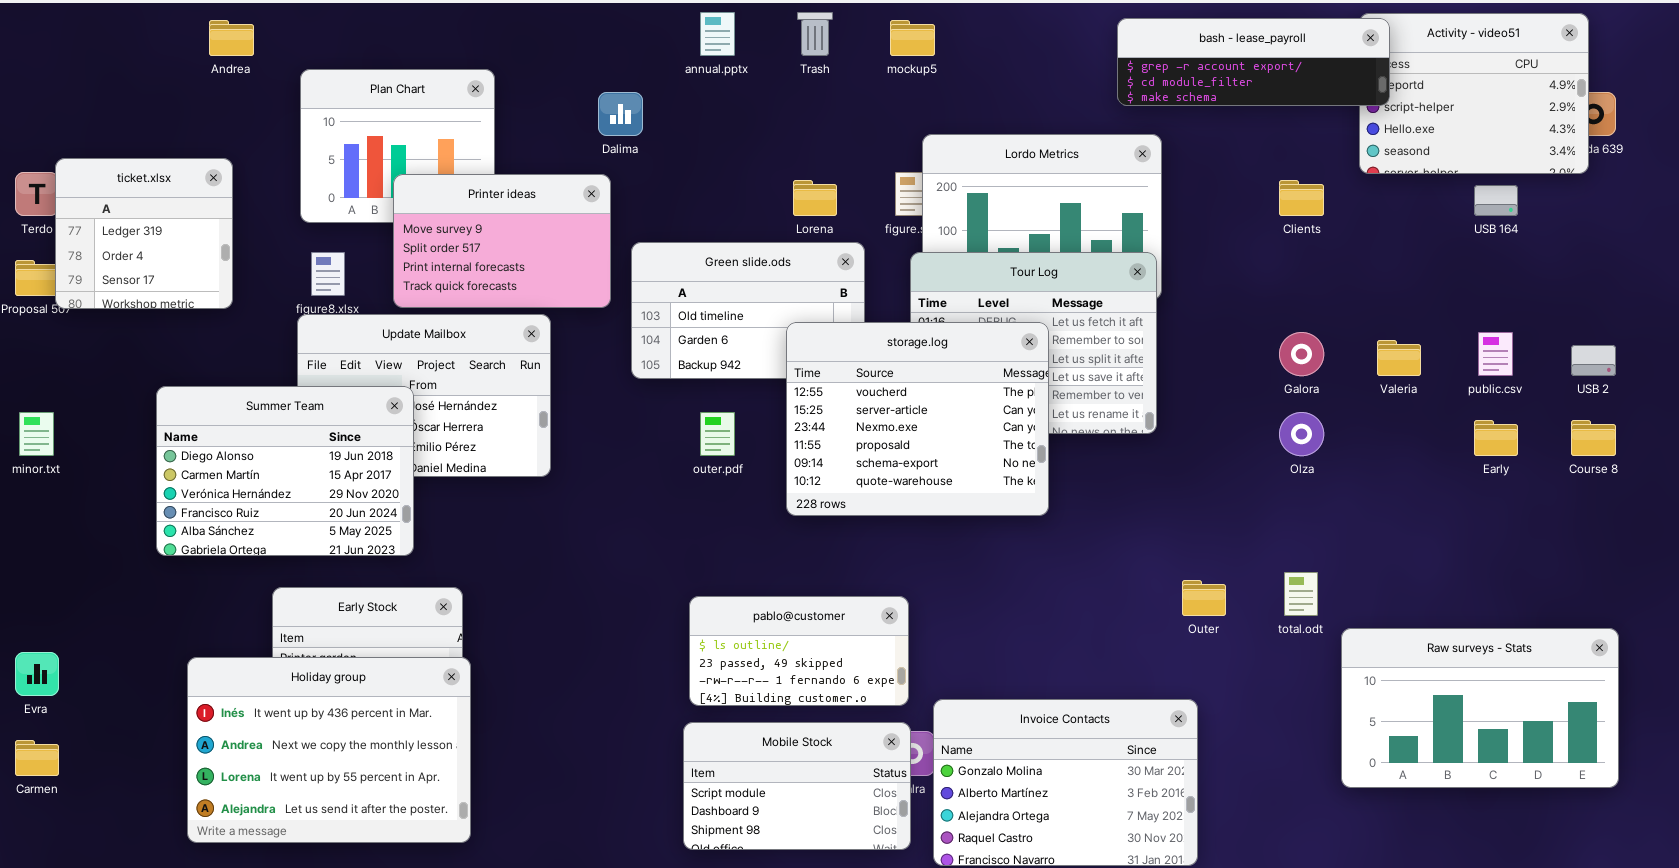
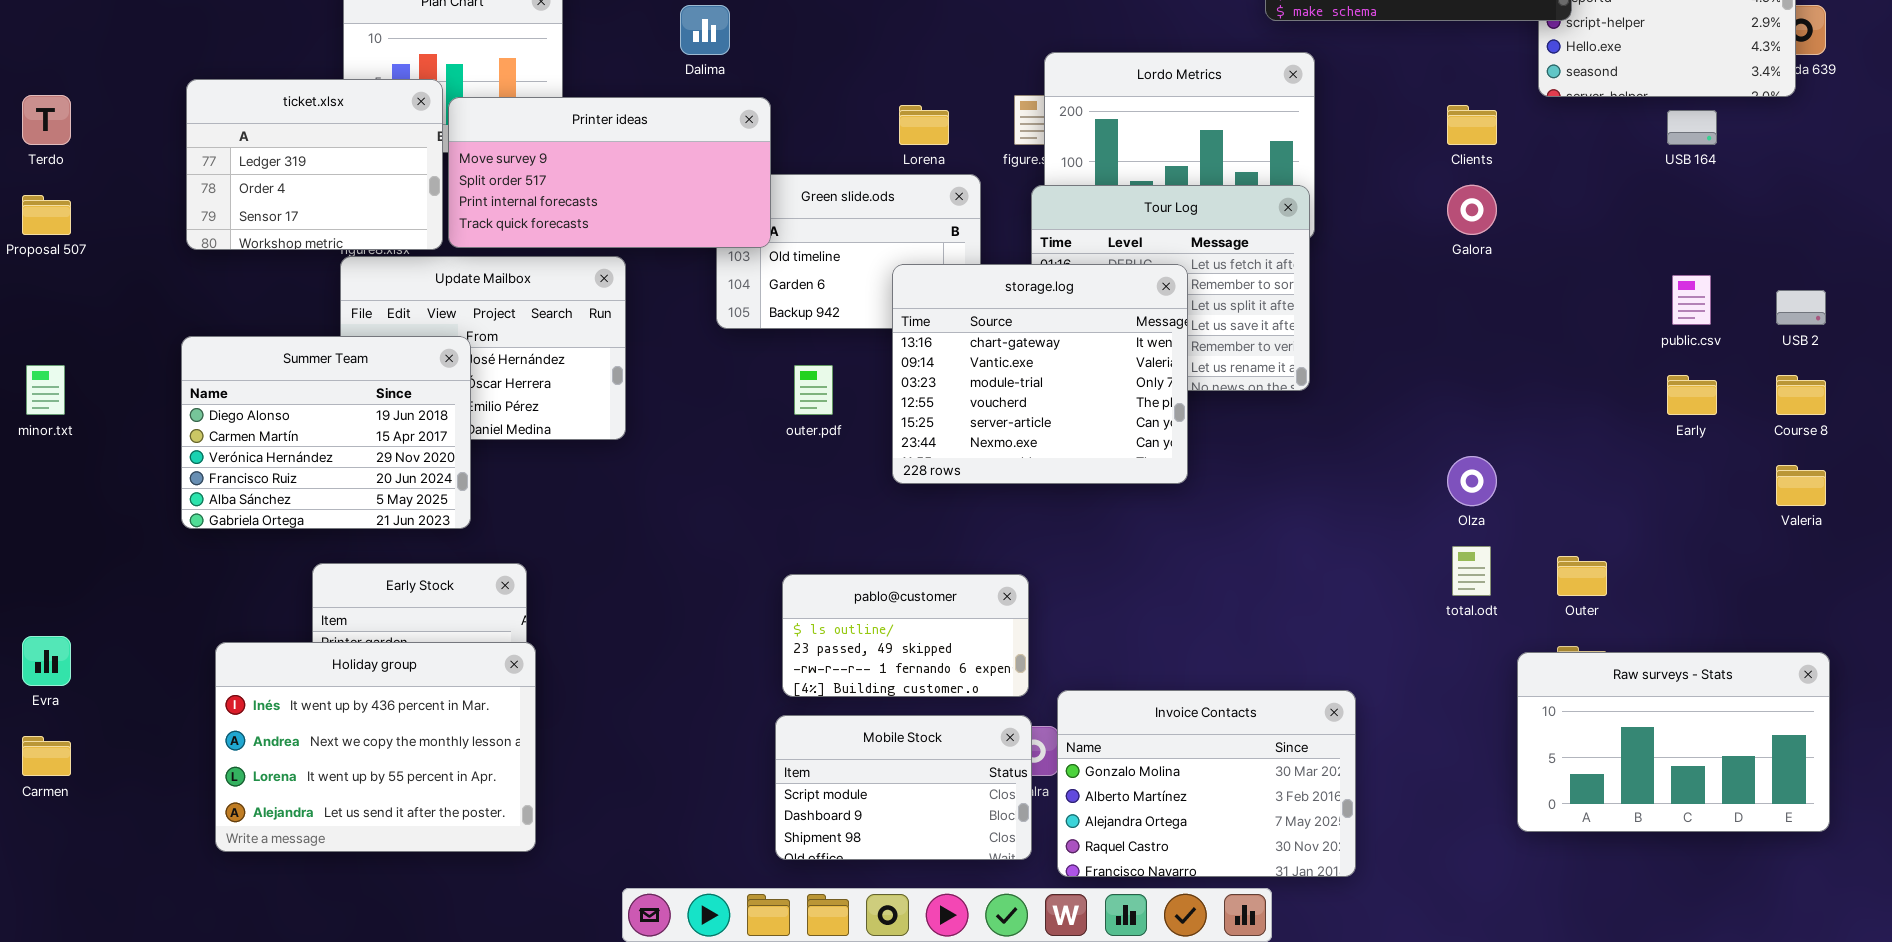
ticket.xlsx: [55,158,233,309] -> [186,79,443,250], moved, resized
Printer ideas: [393,174,611,308] -> [448,97,771,248], resized
storage.log: [786,322,1049,516] -> [892,264,1188,484], scrolled up 3 rows
Galora: [1279,332,1324,376] -> [1447,185,1497,235], moved
Valeria: [1377,340,1421,376] -> [1776,465,1826,506], moved
Olza: [1279,412,1324,456] -> [1447,456,1497,506], moved
Outer: [1182,580,1226,616] -> [1557,556,1607,596], moved
Raw surveys - Stats: [1341,628,1619,788] -> [1517,652,1830,832], moved

